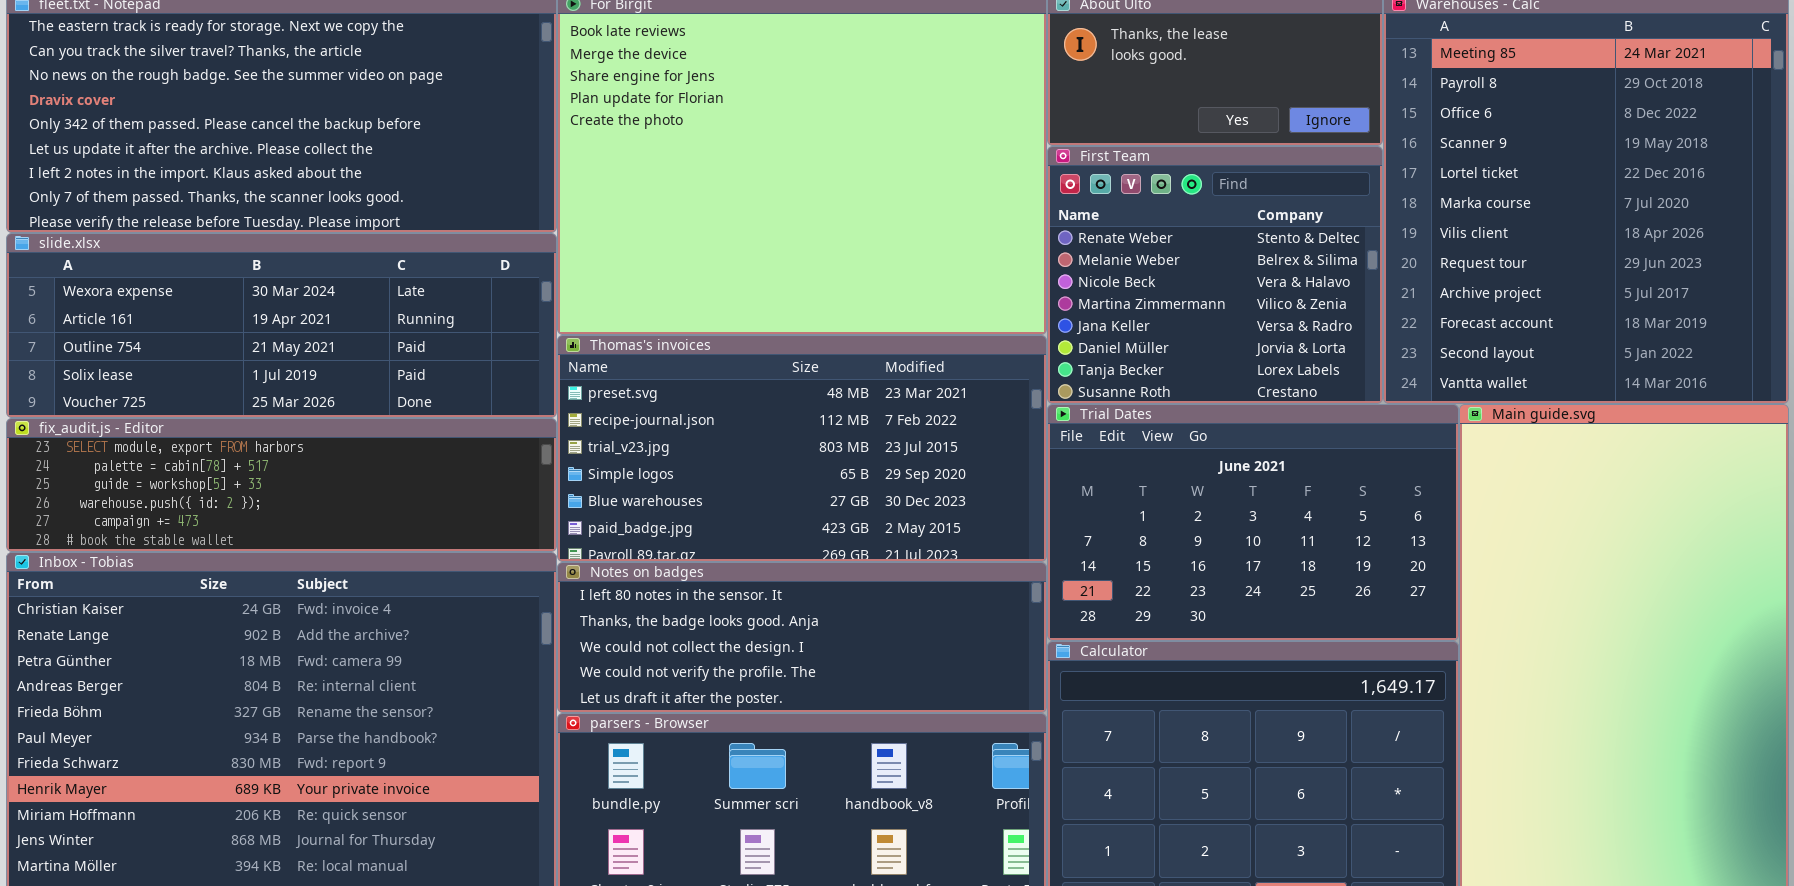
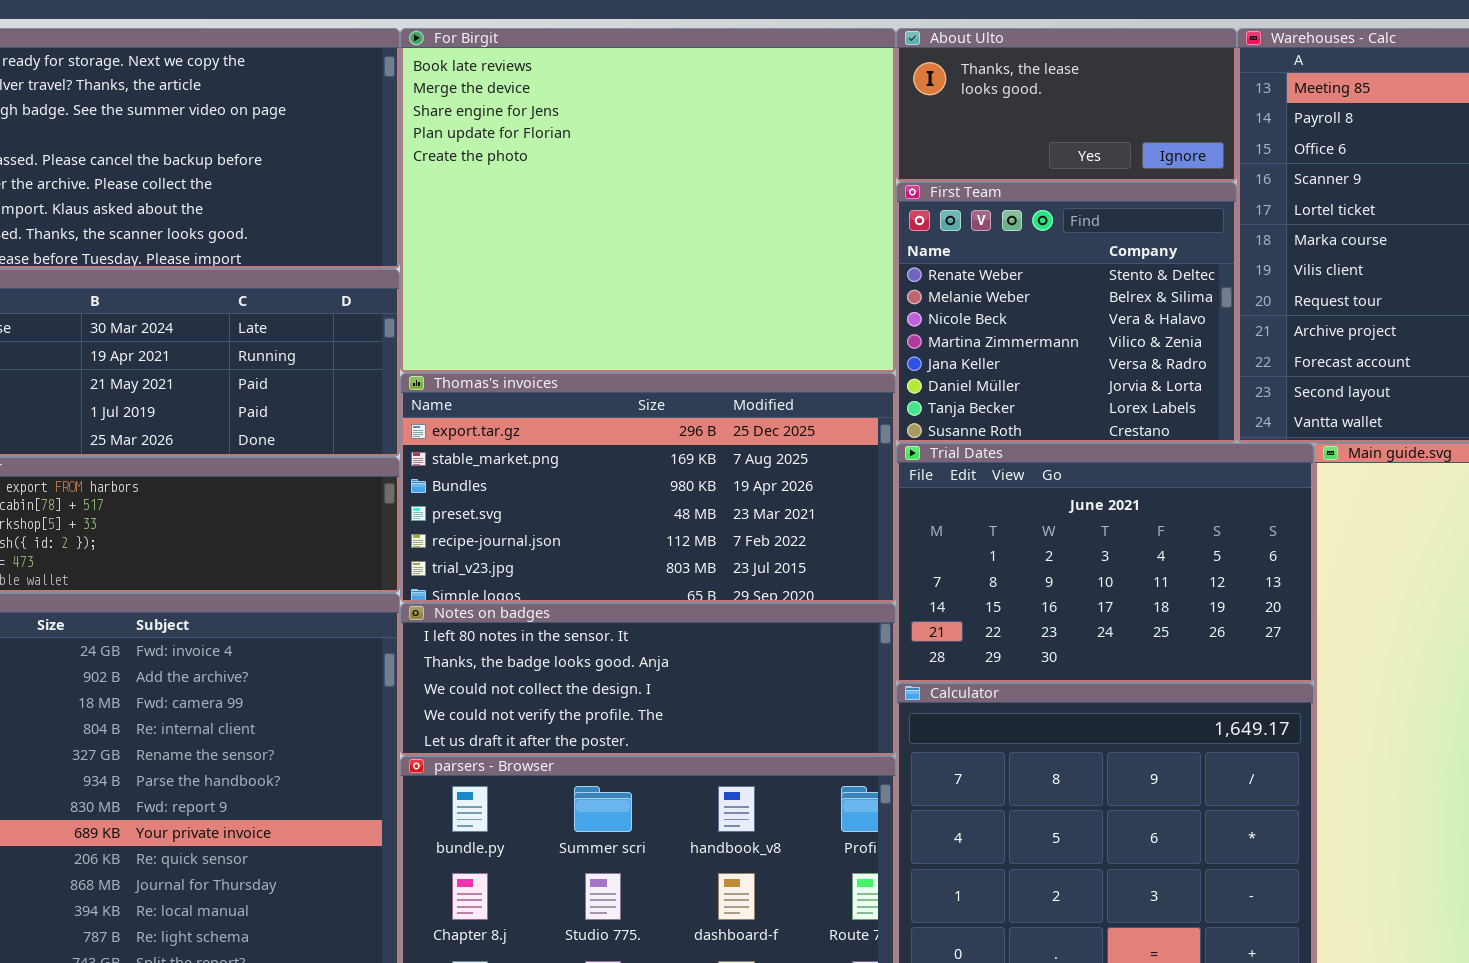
Thomas's invoices: [557,335,1047,562] -> [400,373,896,603], scrolled up 3 rows

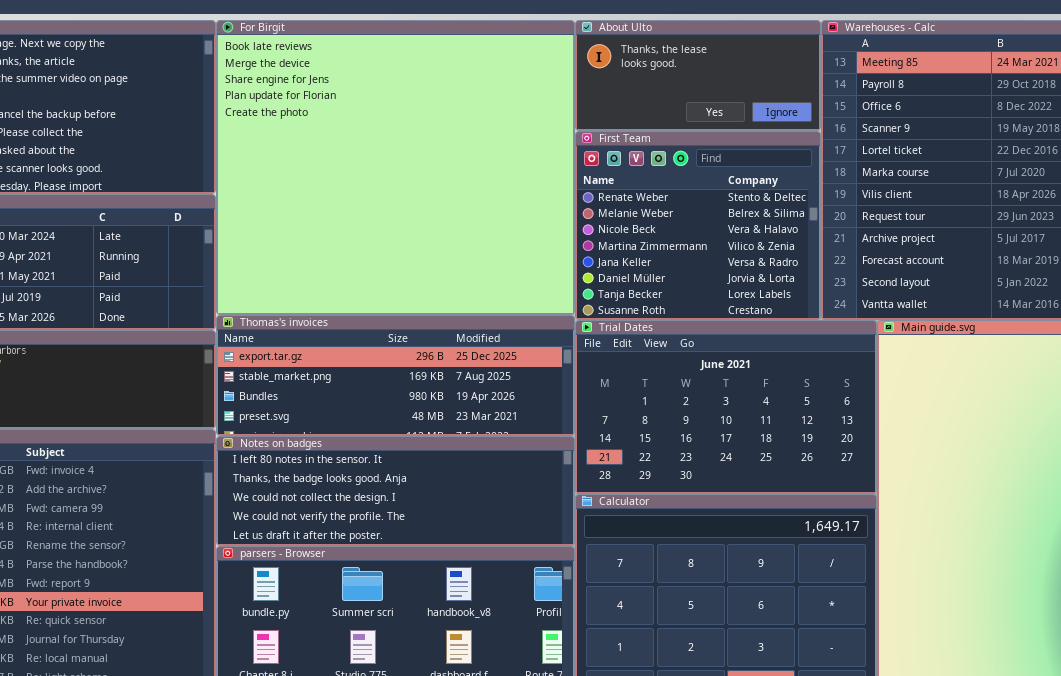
For Birgit: [400,28,896,373] -> [216,20,575,315], resized
Thomas's invoices: [400,373,896,603] -> [216,315,575,436], resized

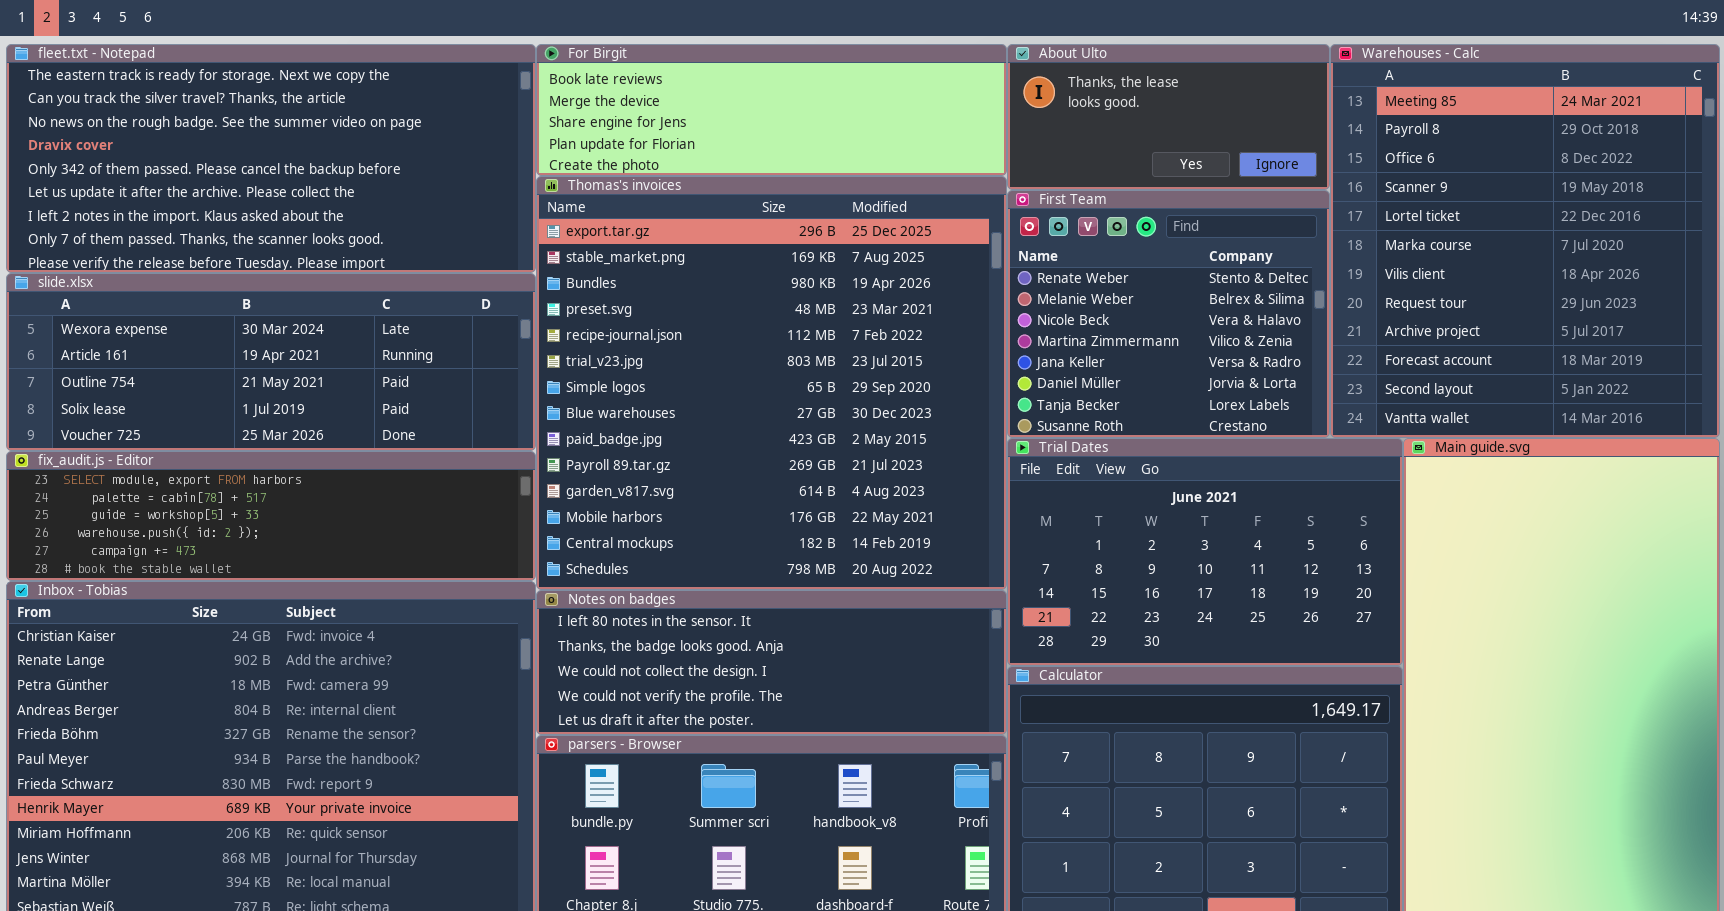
For Birgit: [216,20,575,315] -> [536,44,1007,176], resized
Thomas's invoices: [216,315,575,436] -> [536,176,1007,590], resized

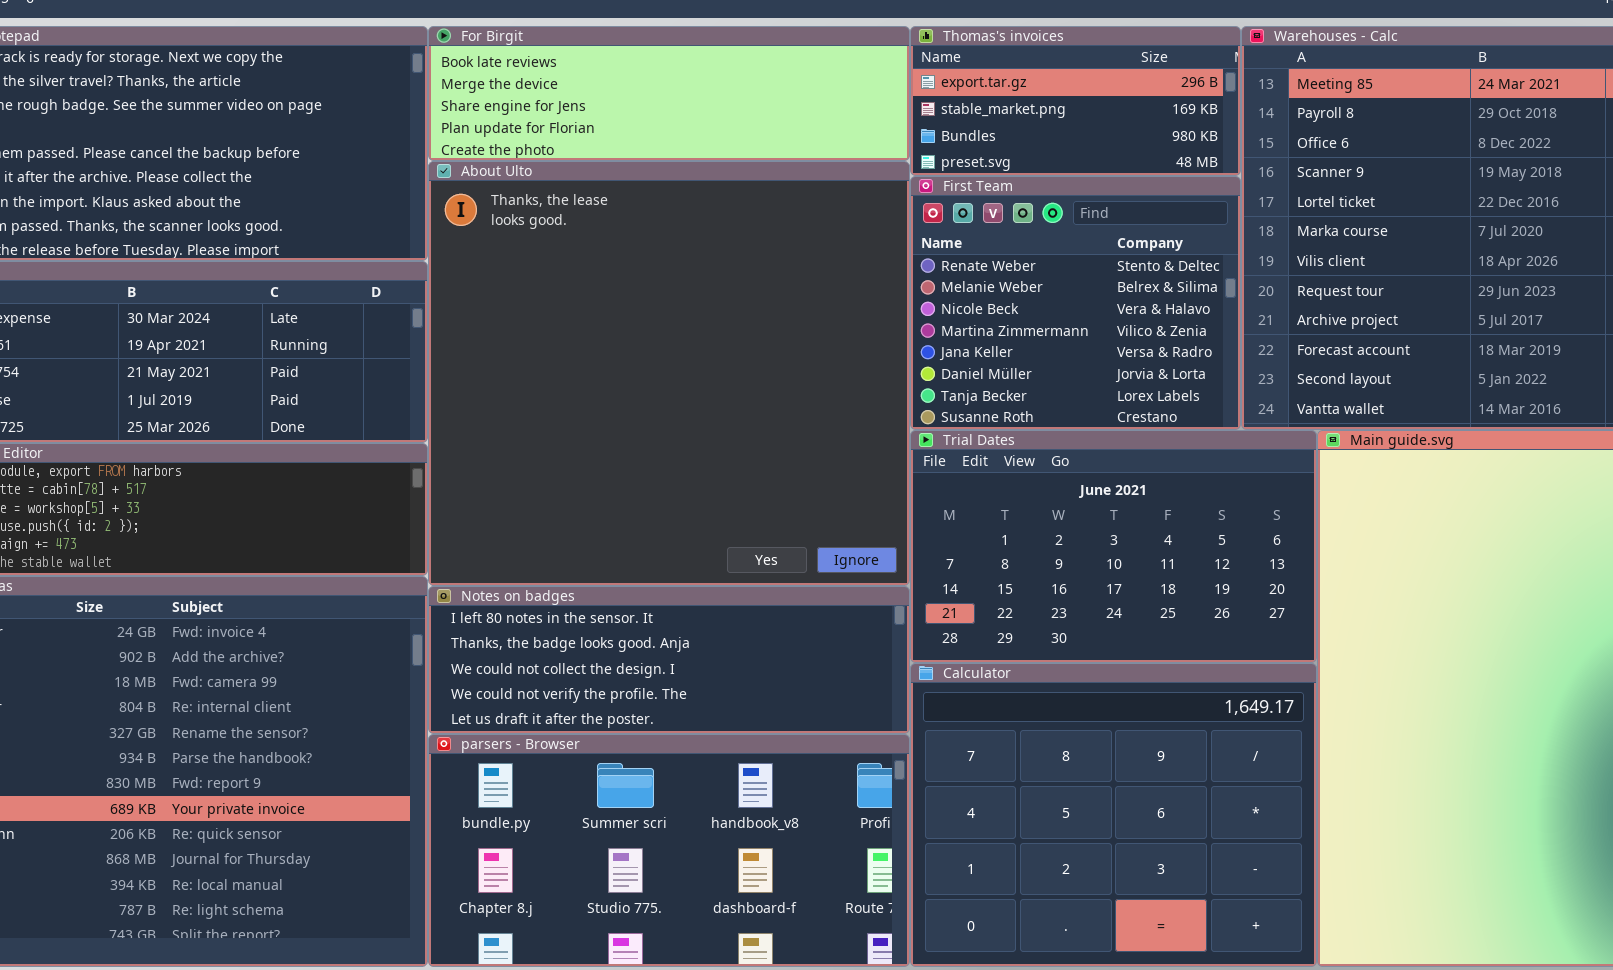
About Ulto: [1007,44,1330,190] -> [428,161,910,586], moved, resized
Thomas's invoices: [536,176,1007,590] -> [910,26,1241,176], moved, resized

